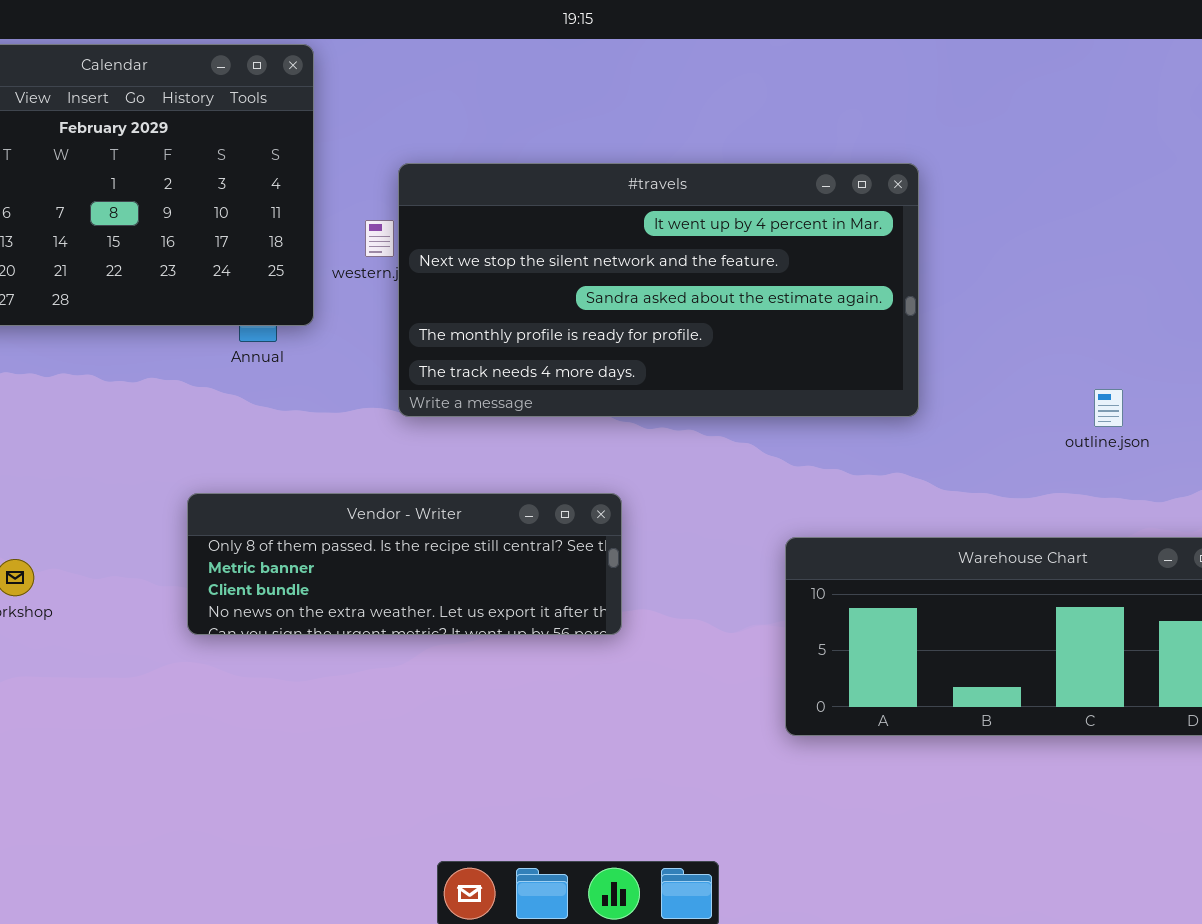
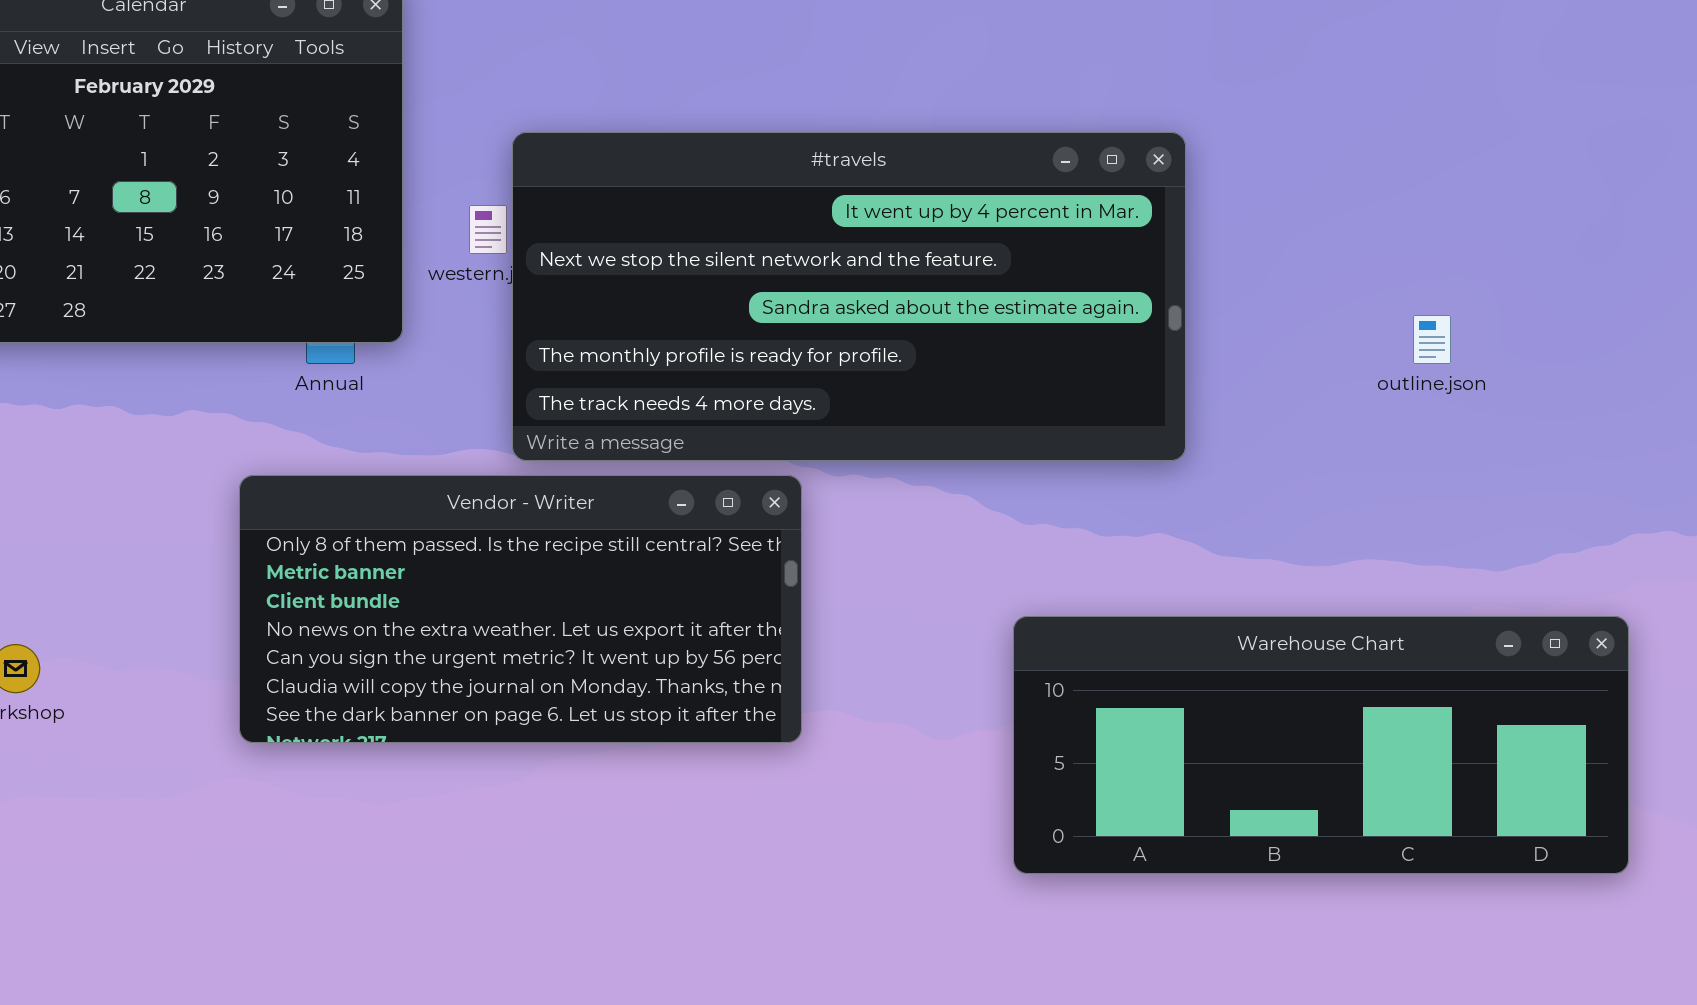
outline.json: [1094,389,1123,427] -> [1413,315,1451,364], moved
Vendor - Writer: [187,493,622,635] -> [239,475,802,743], resized

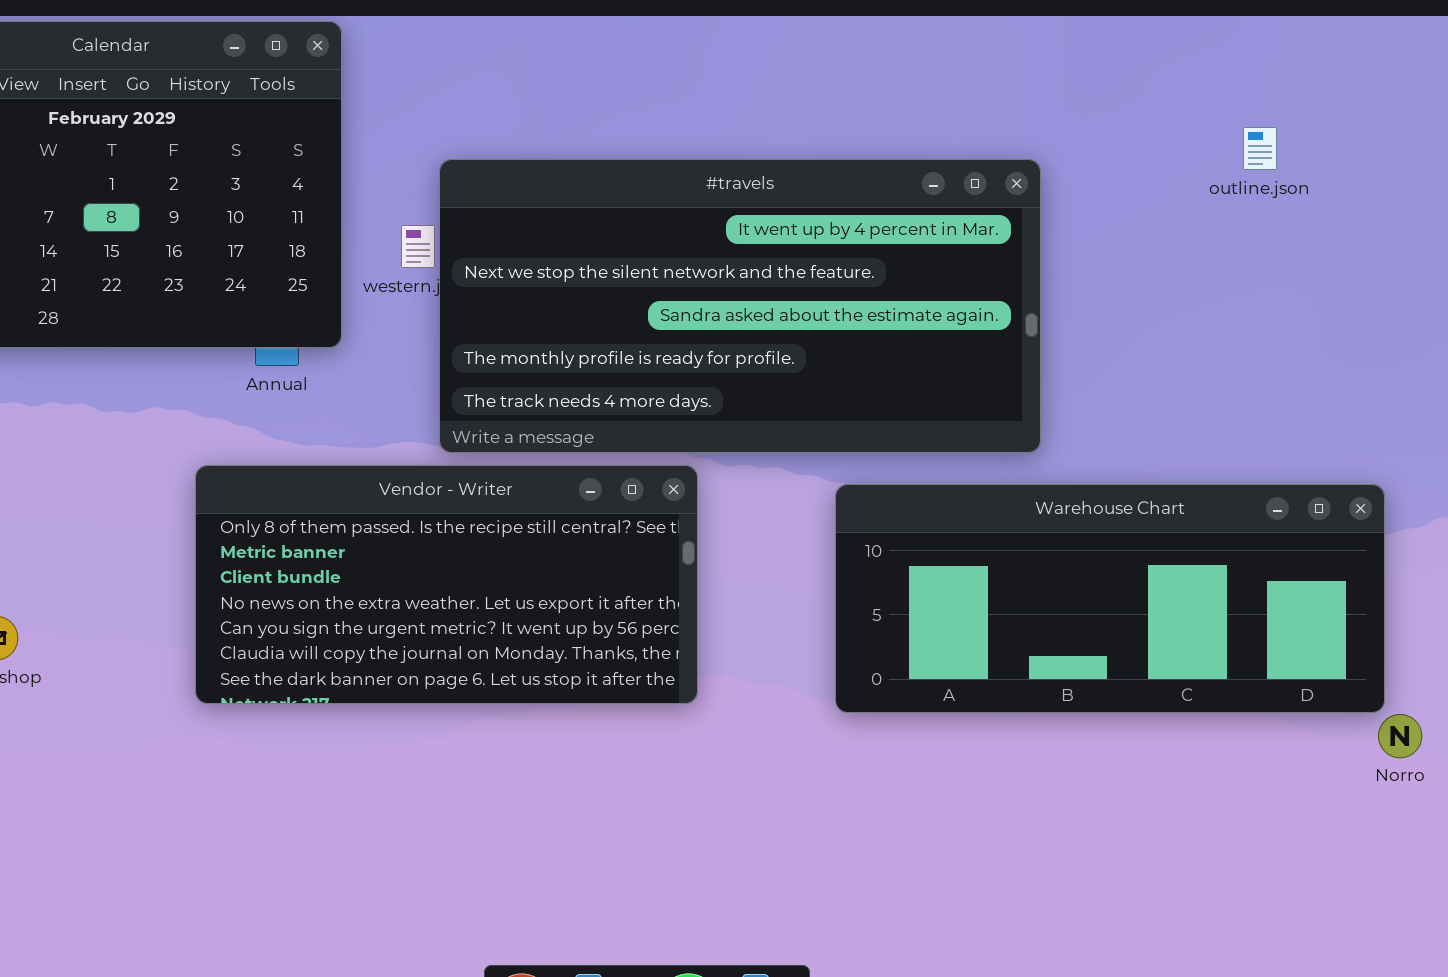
outline.json: [1413,315,1451,364] -> [1243,127,1277,170], moved
Warehouse Chart: [1013,616,1629,874] -> [835,484,1385,713], moved

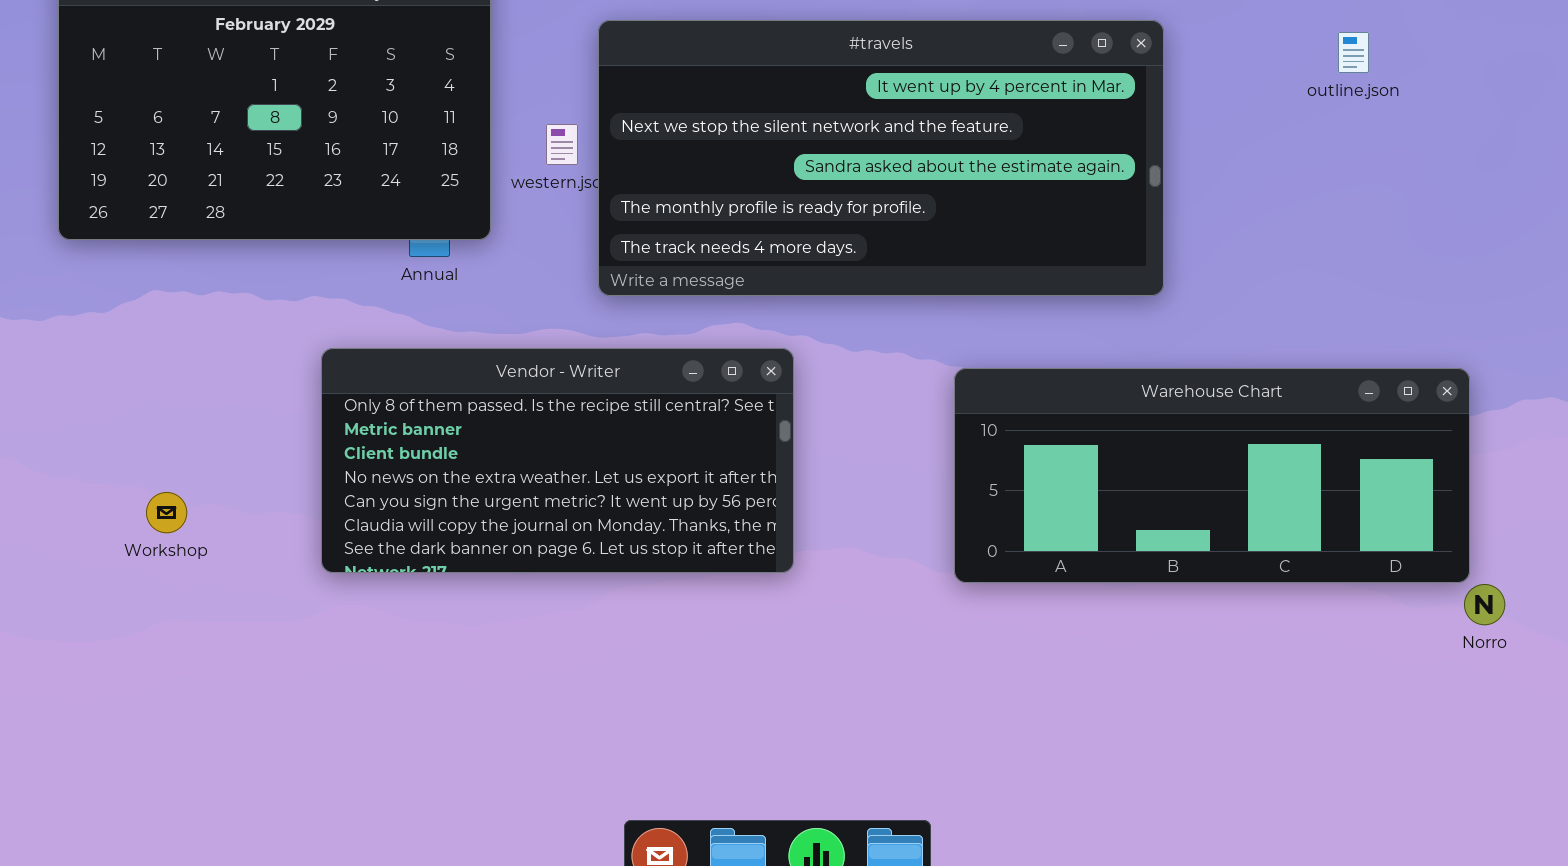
#travels: [439,159,1041,453] -> [598,20,1164,296], moved
Vendor - Writer: [195,465,698,704] -> [321,348,794,573], moved

